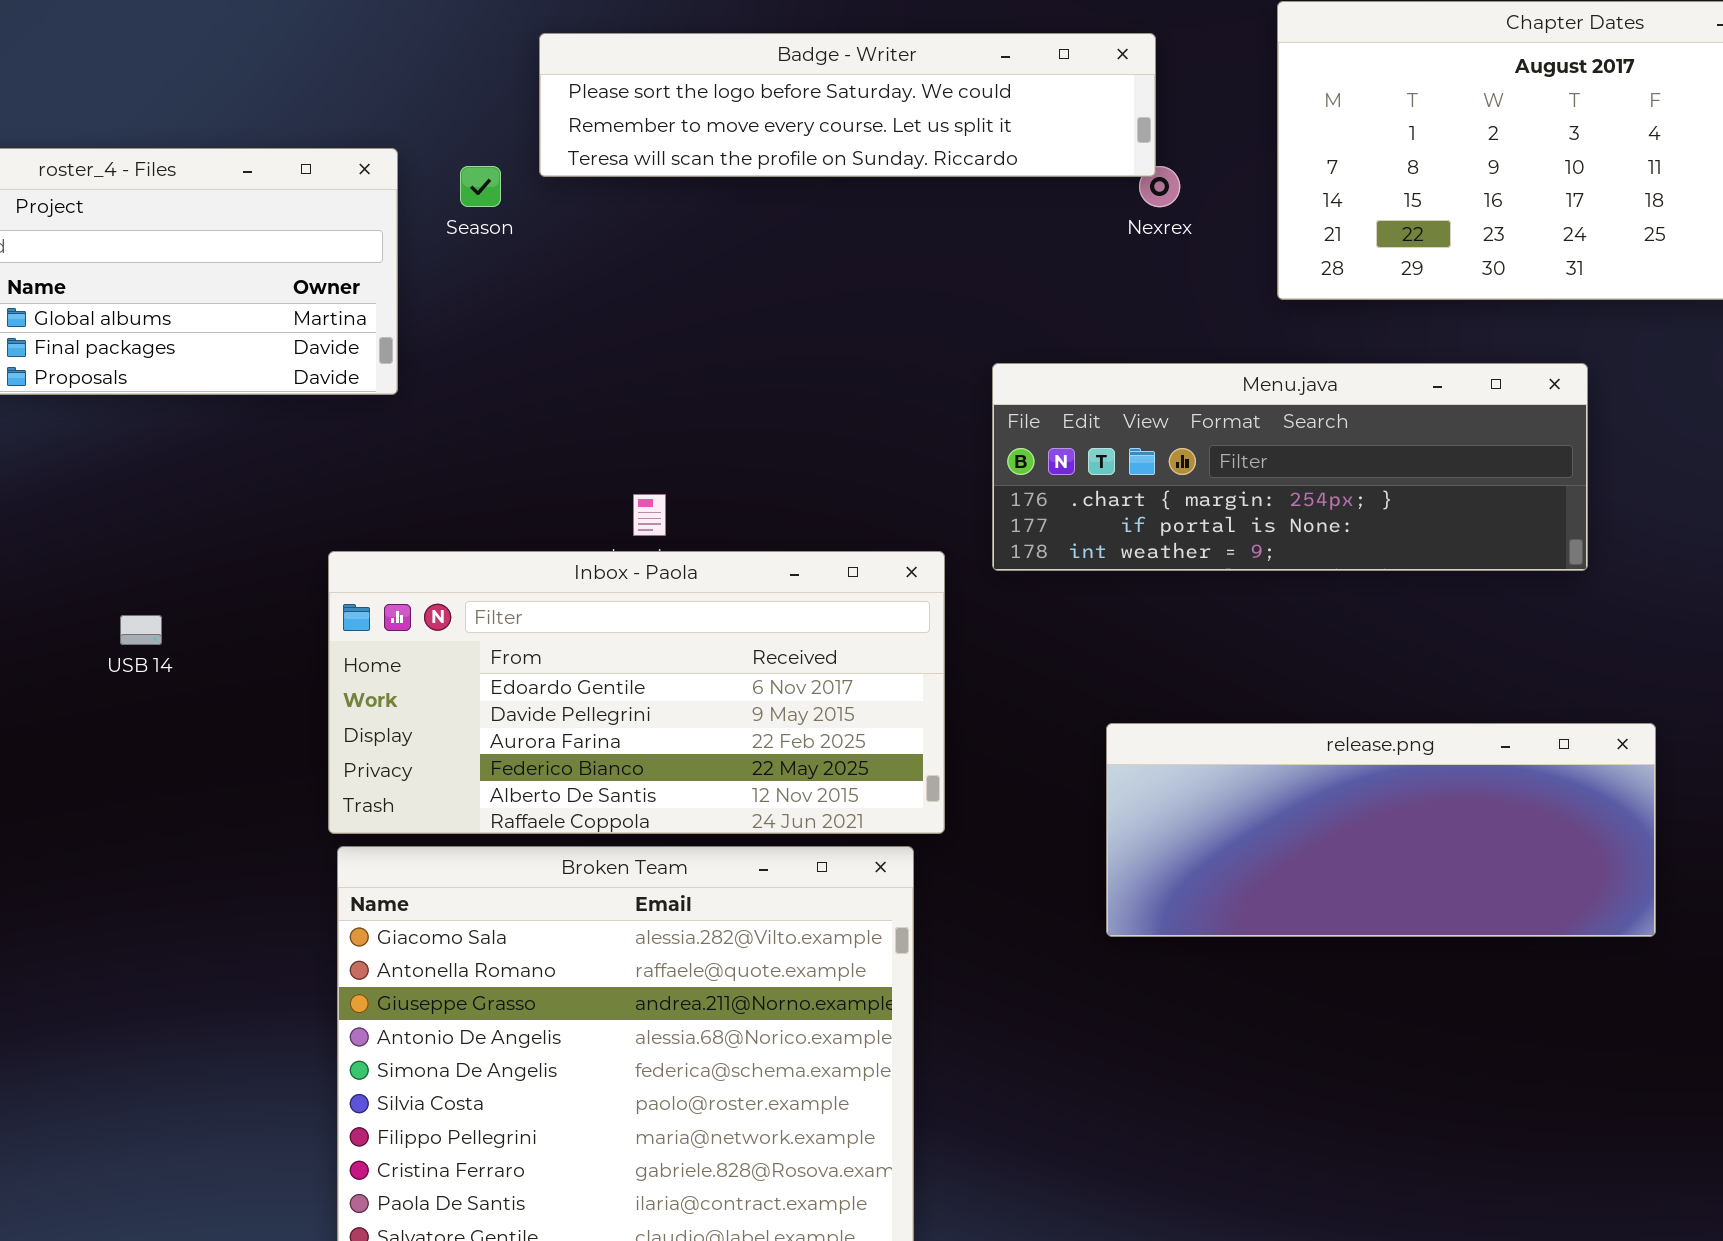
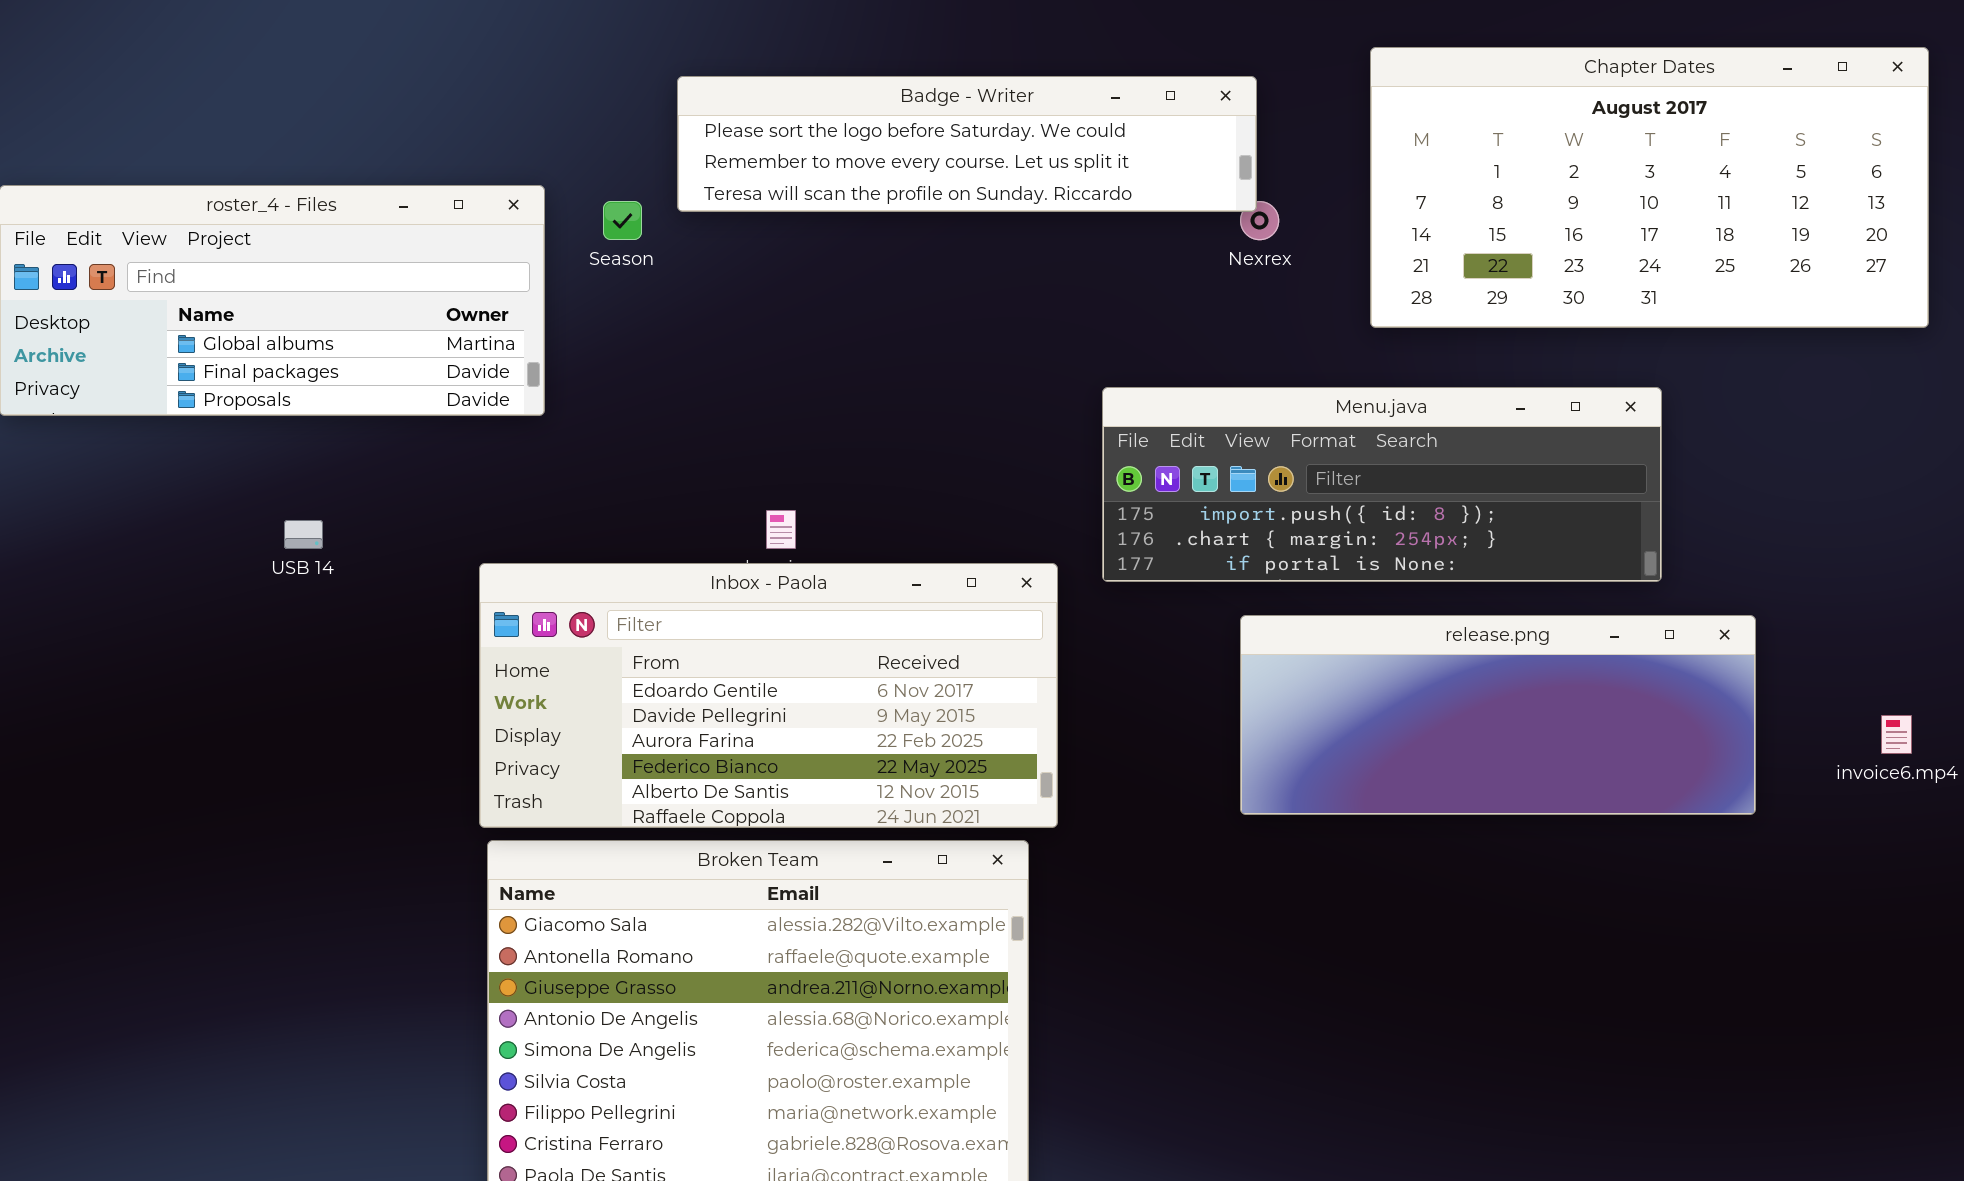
Menu.java: [992,363,1588,571] -> [1102,387,1662,582], scrolled up 1 row
USB 14: [120,615,162,645] -> [284,520,323,549], moved
release.png: [1106,723,1656,937] -> [1240,615,1756,815], moved

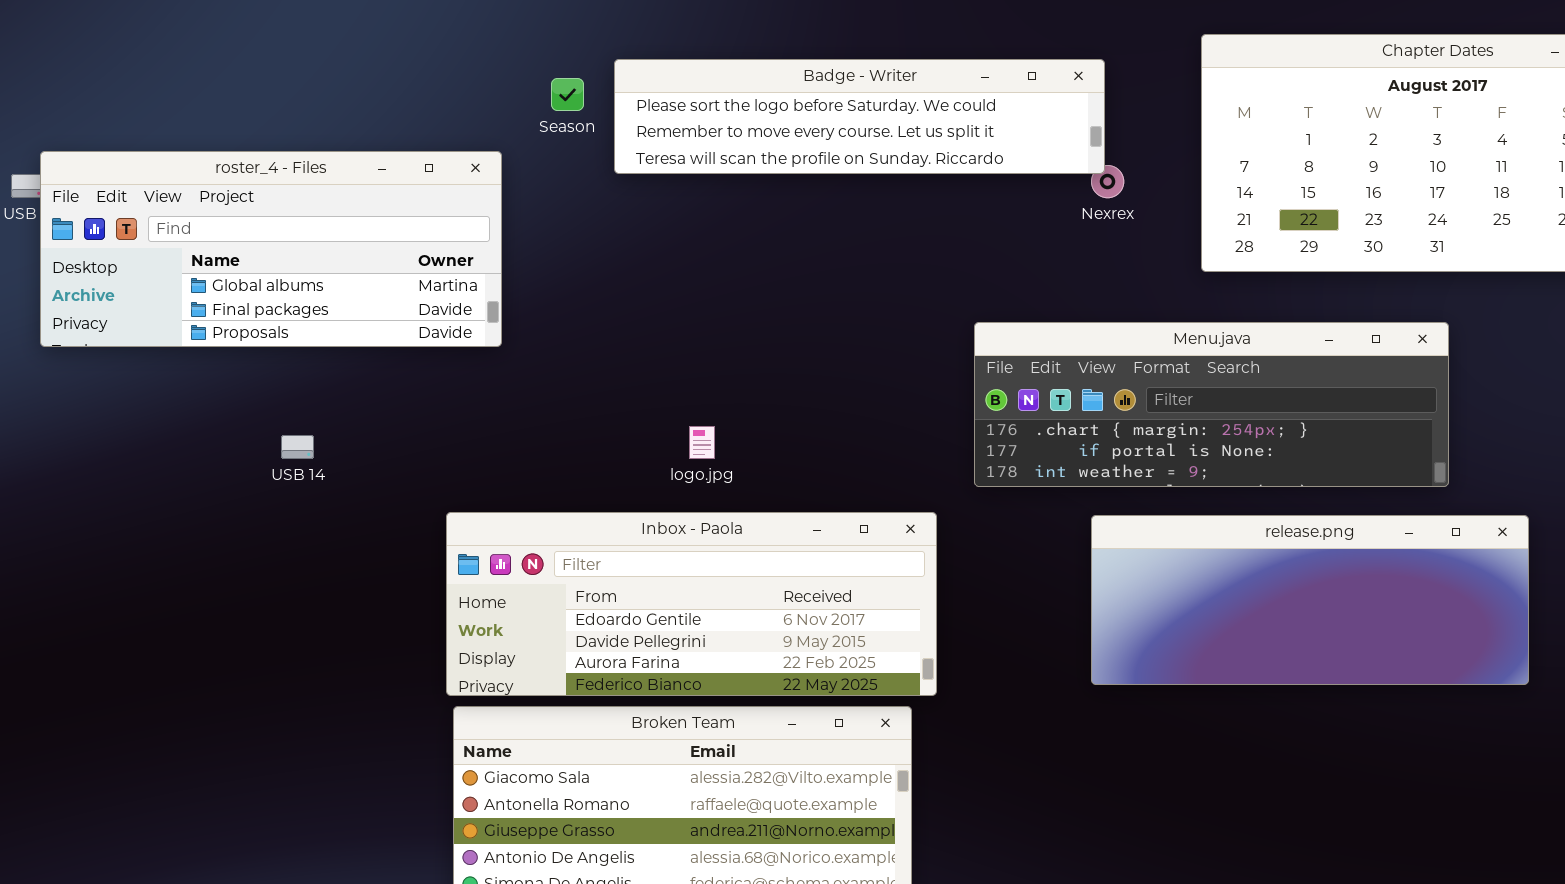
Season: [603,201,642,240] -> [551,78,584,111], moved
Menu.java: [1102,387,1662,582] -> [974,322,1449,487], scrolled down 1 row
Inbox - Paola: [479,563,1058,828] -> [446,512,937,696], resized

